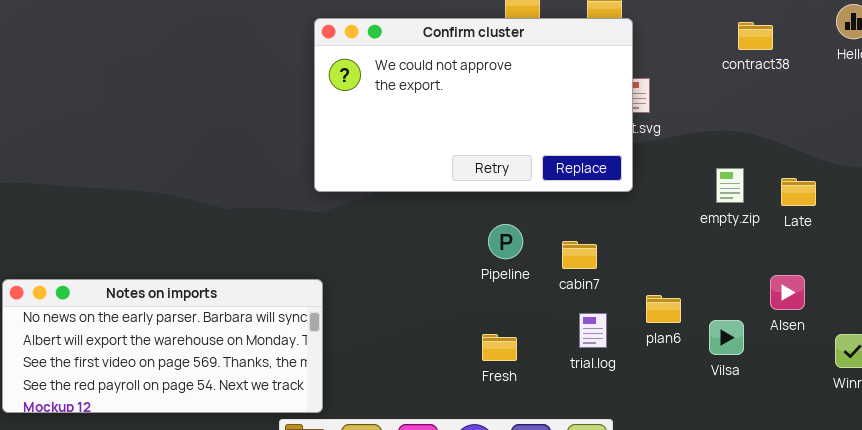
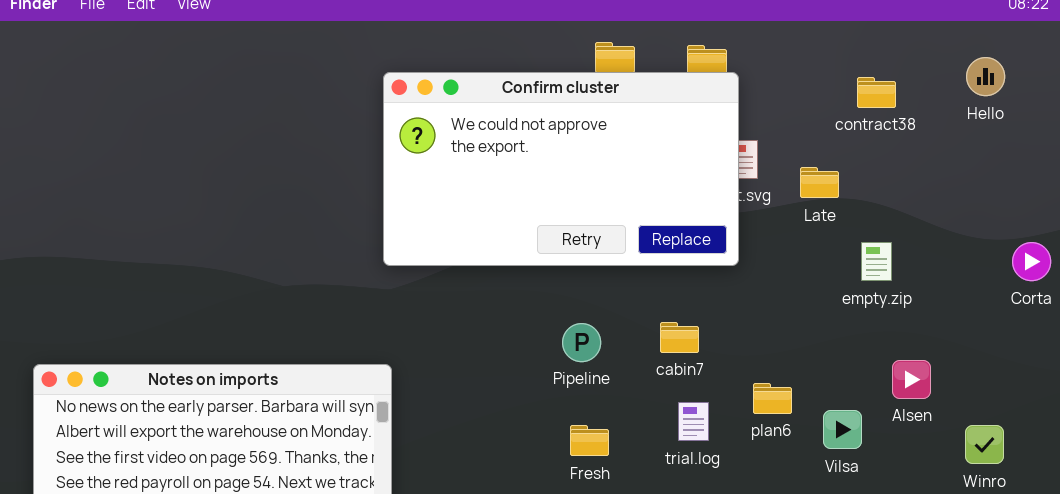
empty.zip: [716,168,744,203] -> [861,242,892,281], moved
Late: [781,178,816,206] -> [800,167,839,198], moved
Pipeline: [488,224,523,259] -> [562,323,601,362], moved

